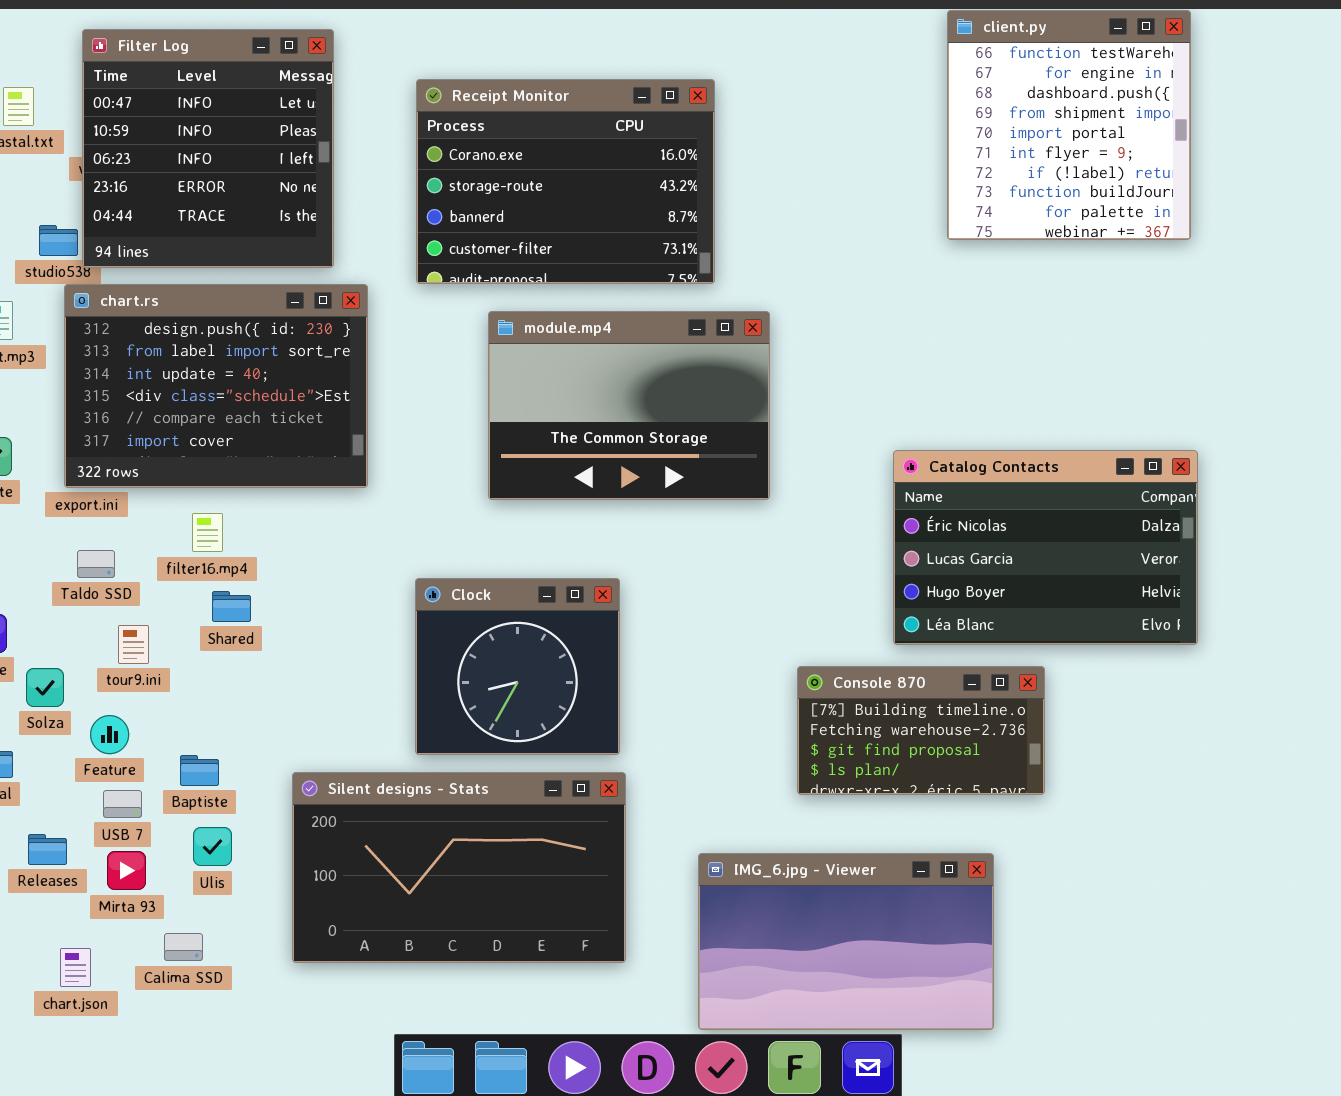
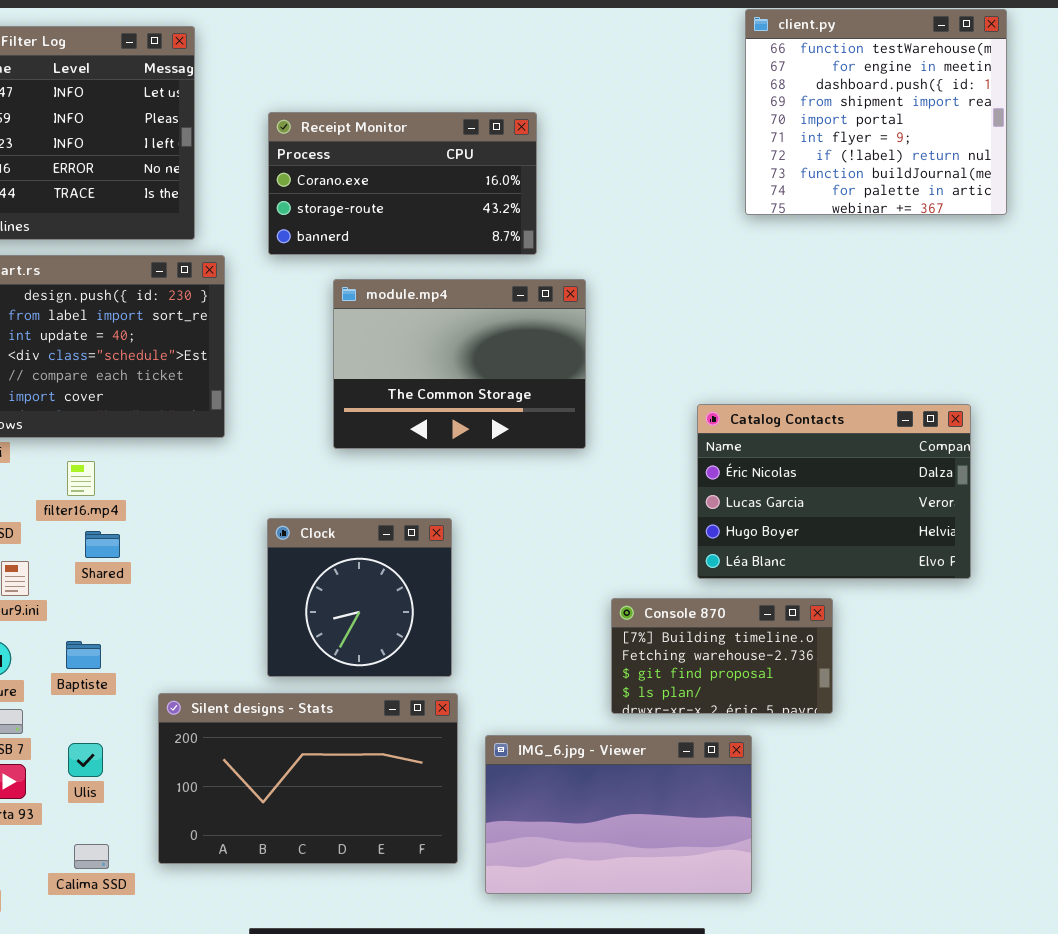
client.py: [947,10,1191,240] -> [745,9,1007,215], resized
Receipt Monitor: [416,79,715,284] -> [268,112,537,255], resized
Baptiste: [180,755,219,786] -> [66,641,101,669], moved
IMG_6.jpg - Viewer: [698,853,994,1030] -> [485,735,752,894], moved
Calima SSD: [164,933,203,961] -> [74,844,109,869], moved

